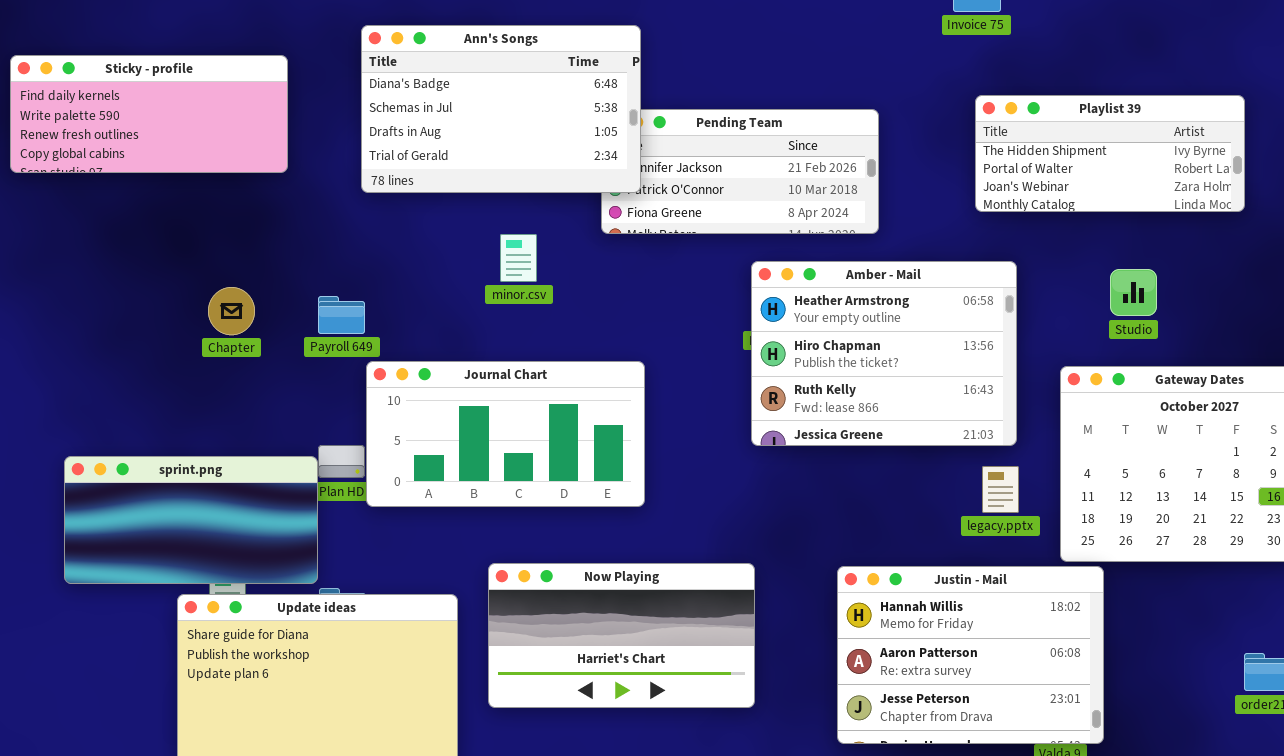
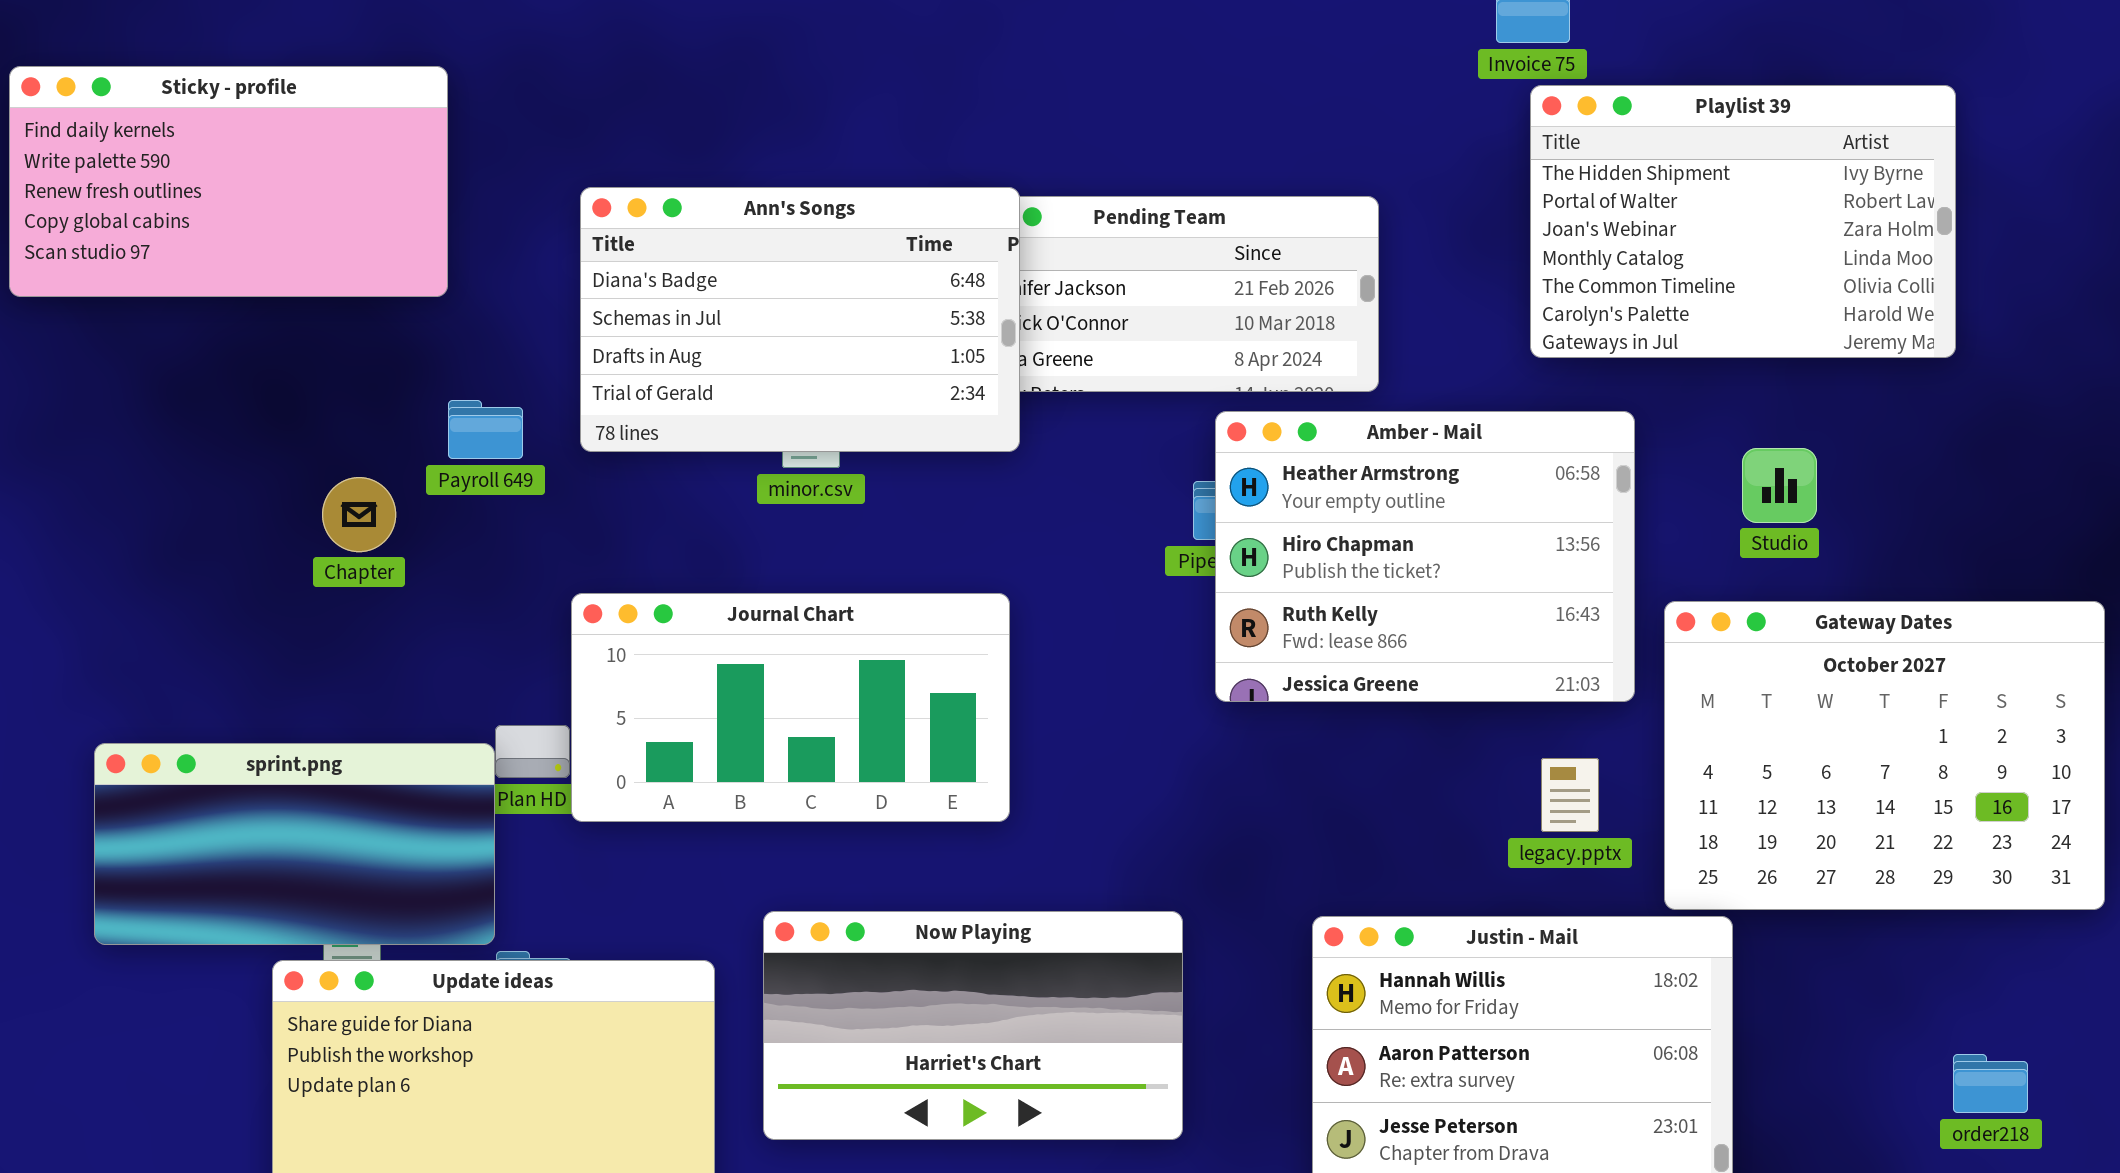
Ann's Songs: [361,25,641,193] -> [580,187,1020,452], moved
Sticky - profile: [10,55,288,173] -> [9,66,448,297], resized
Playlist 39: [975,95,1245,212] -> [1530,85,1956,358], resized
Amber - Mail: [751,261,1017,446] -> [1215,411,1635,702], moved
Payroll 649: [318,296,365,334] -> [448,400,523,459], moved

